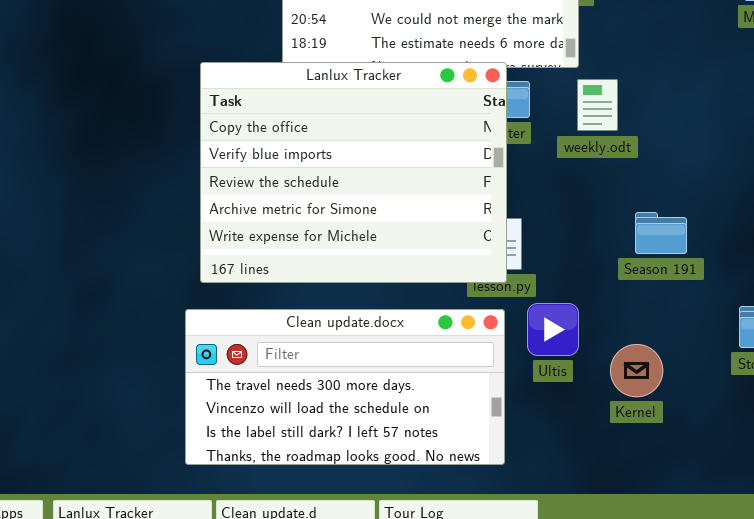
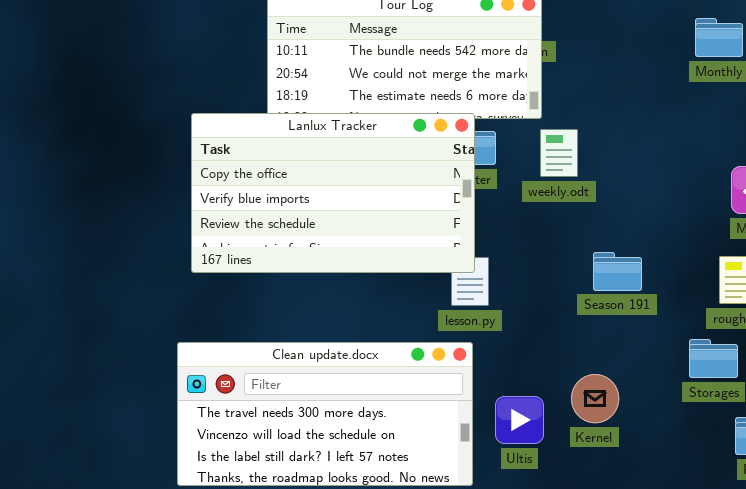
Lanlux Tracker: [200,62,507,283] -> [191,113,475,273], resized
Ultis: [527,303,579,356] -> [495,396,544,444], moved

